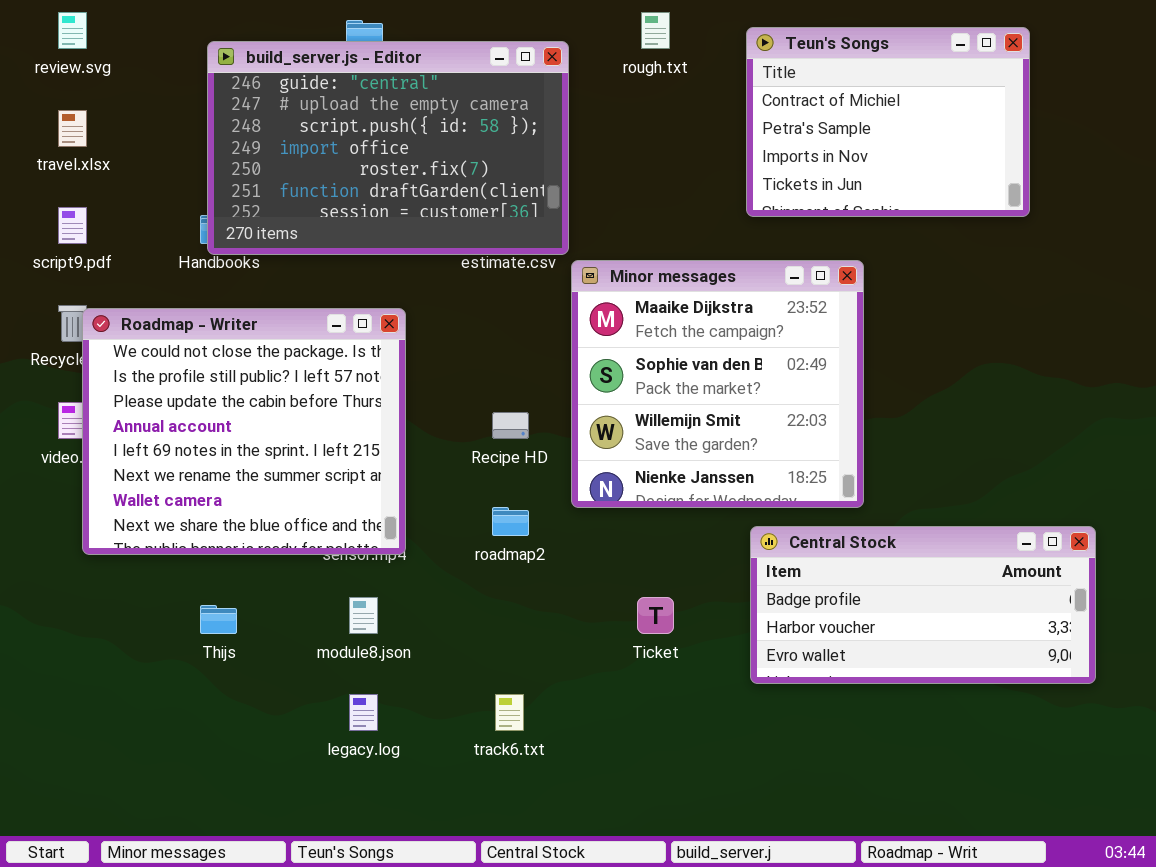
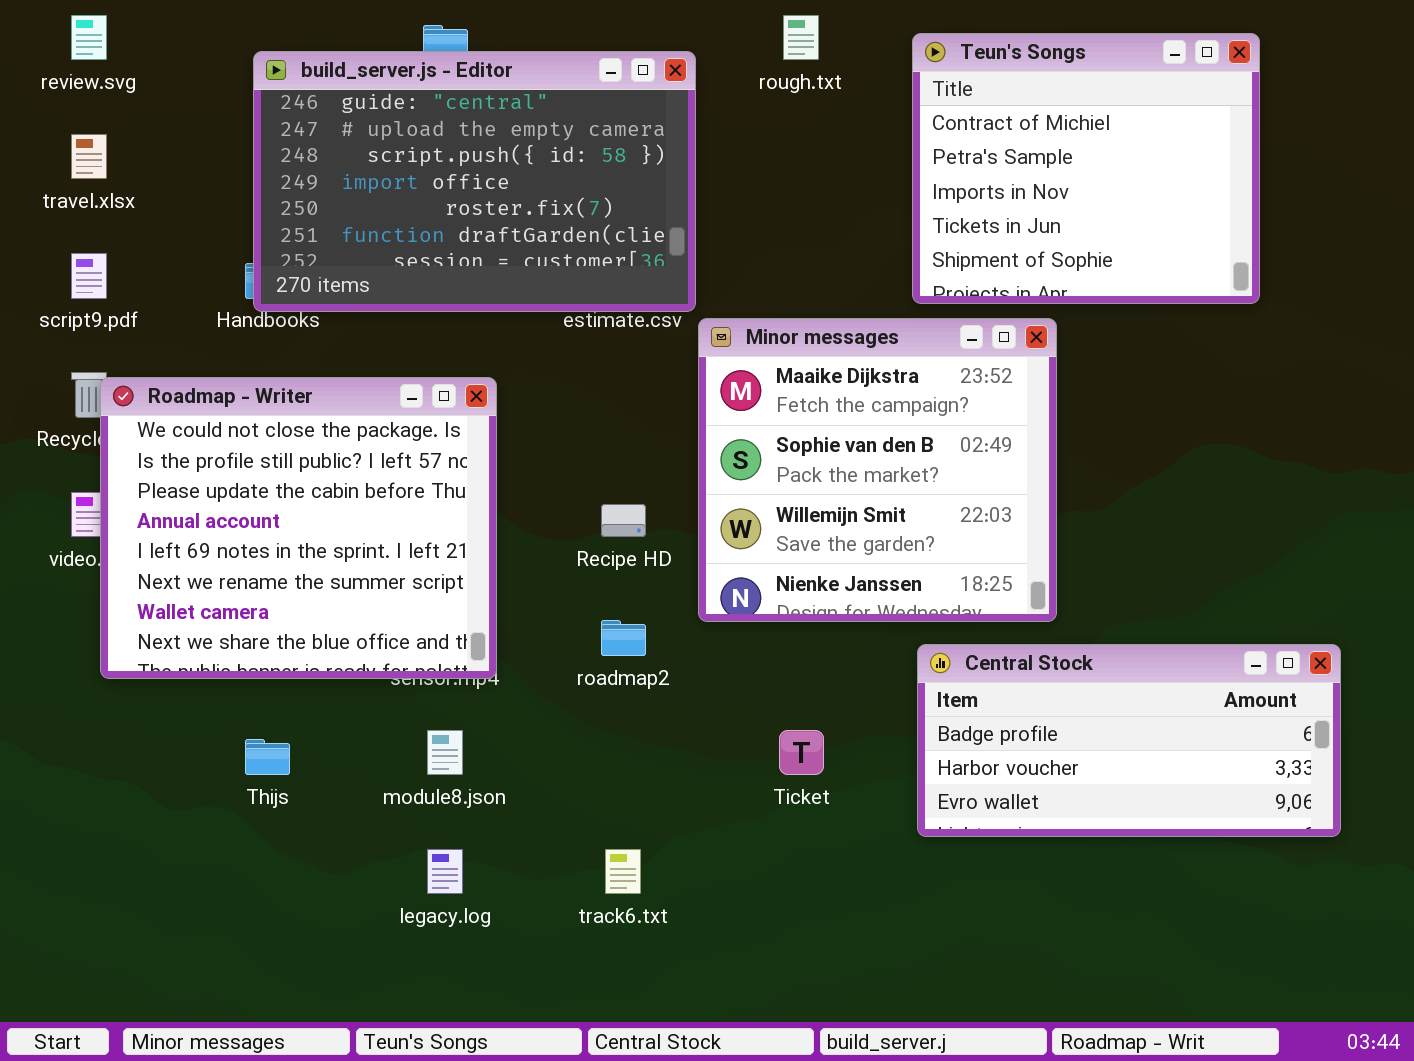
Teun's Songs: [746,27,1030,217] -> [912,33,1260,304], resized

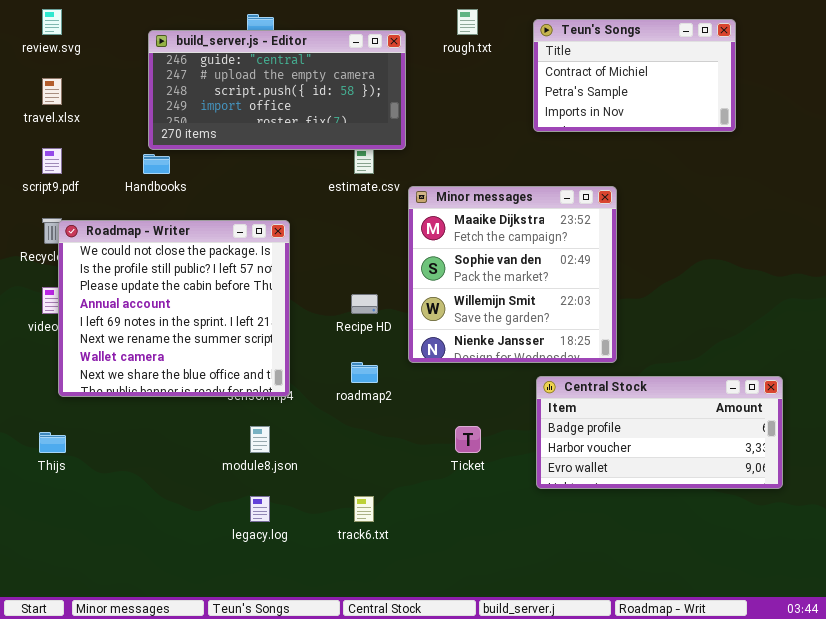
Teun's Songs: [912,33,1260,304] -> [533,19,736,132], resized
build_server.js - Editor: [253,51,696,312] -> [148,30,406,150], resized
Thijs: [245,739,290,775] -> [39,432,66,453], moved

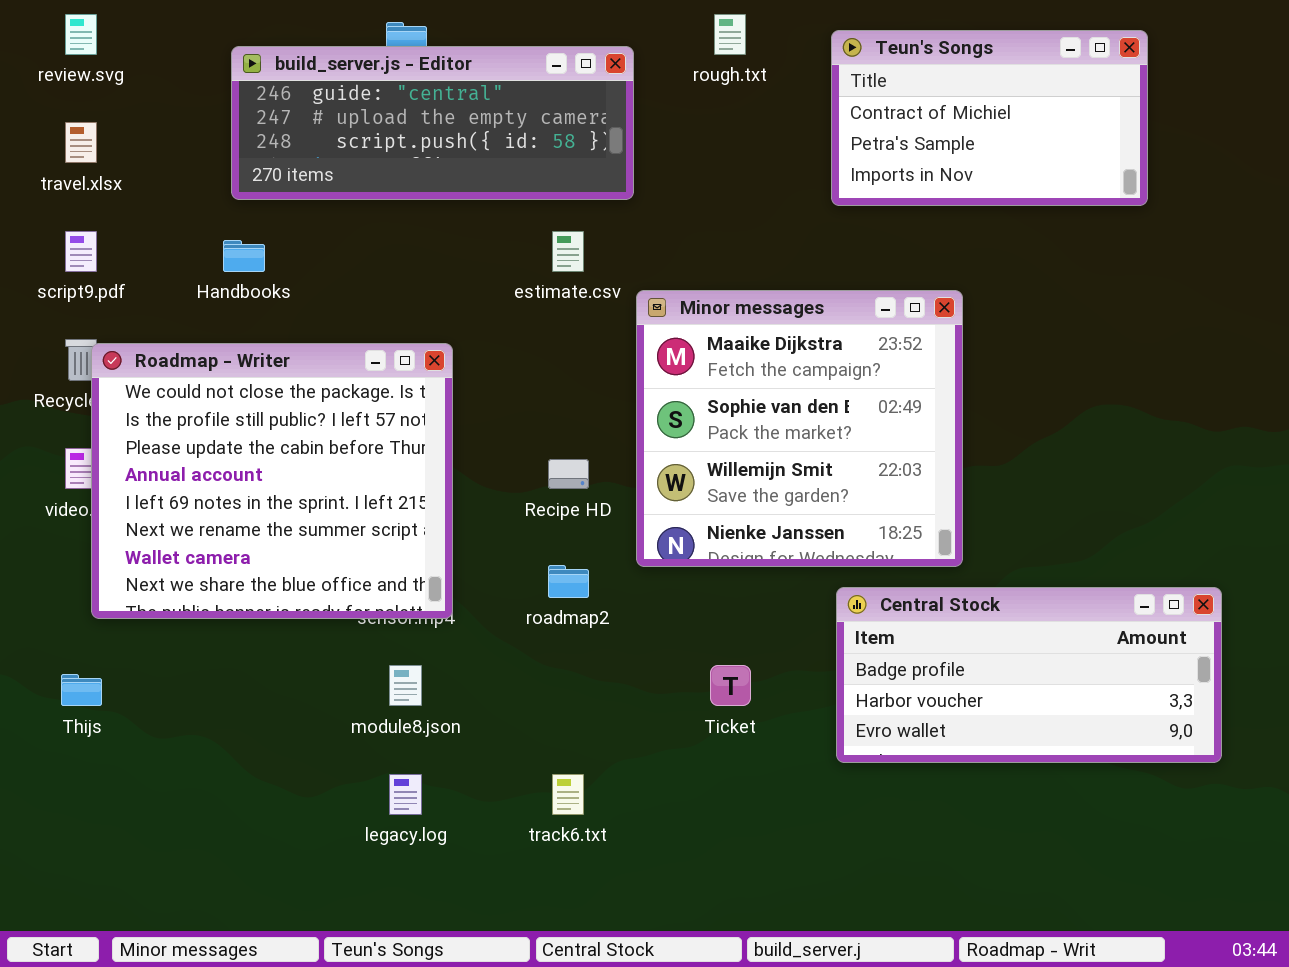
build_server.js - Editor: [148,30,406,150] -> [231,46,634,200], resized

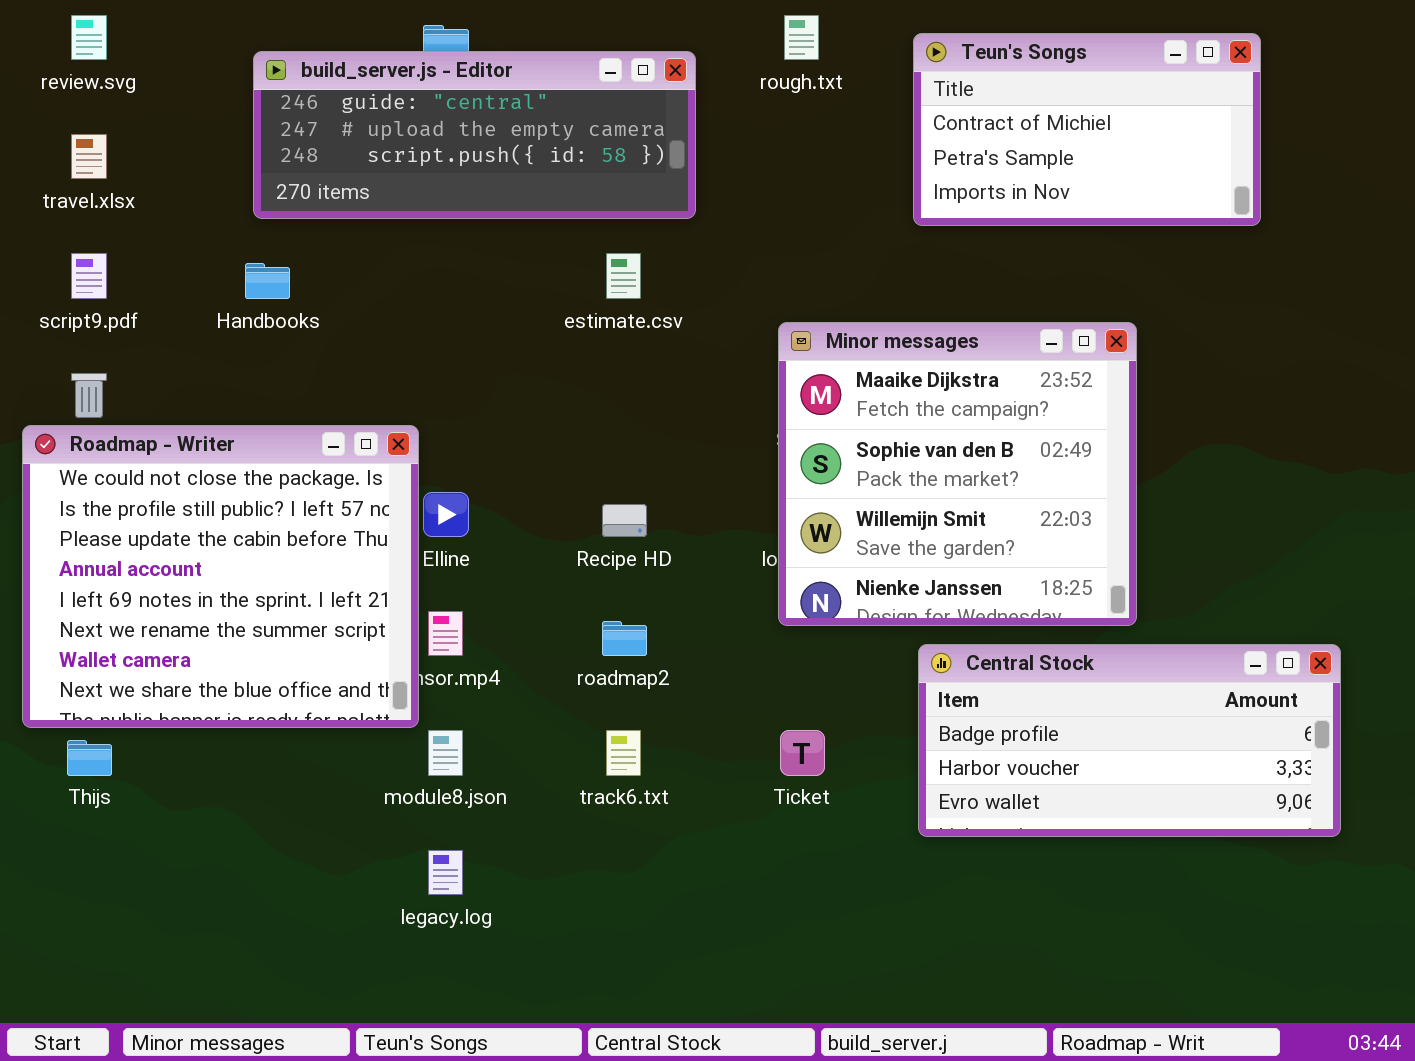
Minor messages: [636,290,963,567] -> [778,322,1137,626], moved
Roadmap - Writer: [91,343,453,619] -> [22,425,419,728], moved
track6.txt: [552,774,584,815] -> [606,730,641,776], moved

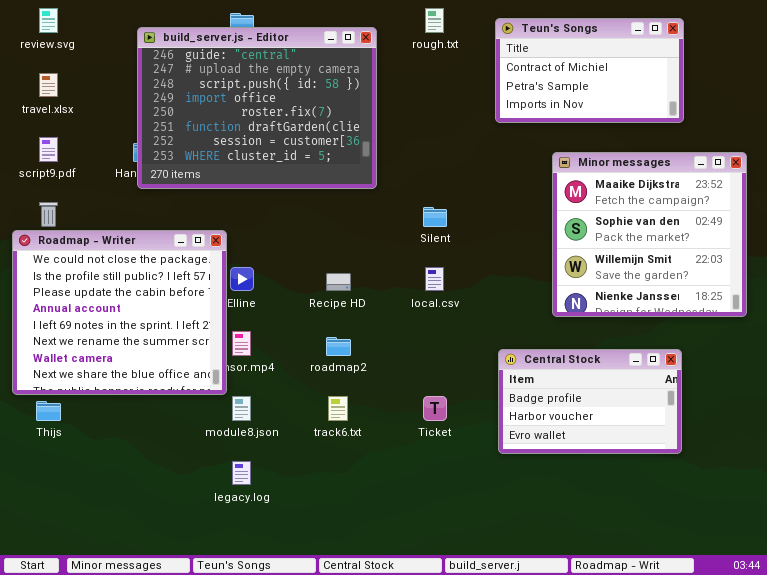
build_server.js - Editor: [253,51,696,219] -> [137,27,377,189], resized
Minor messages: [778,322,1137,626] -> [552,152,747,317], moved
Central Stock: [918,644,1341,837] -> [498,349,682,454], resized

